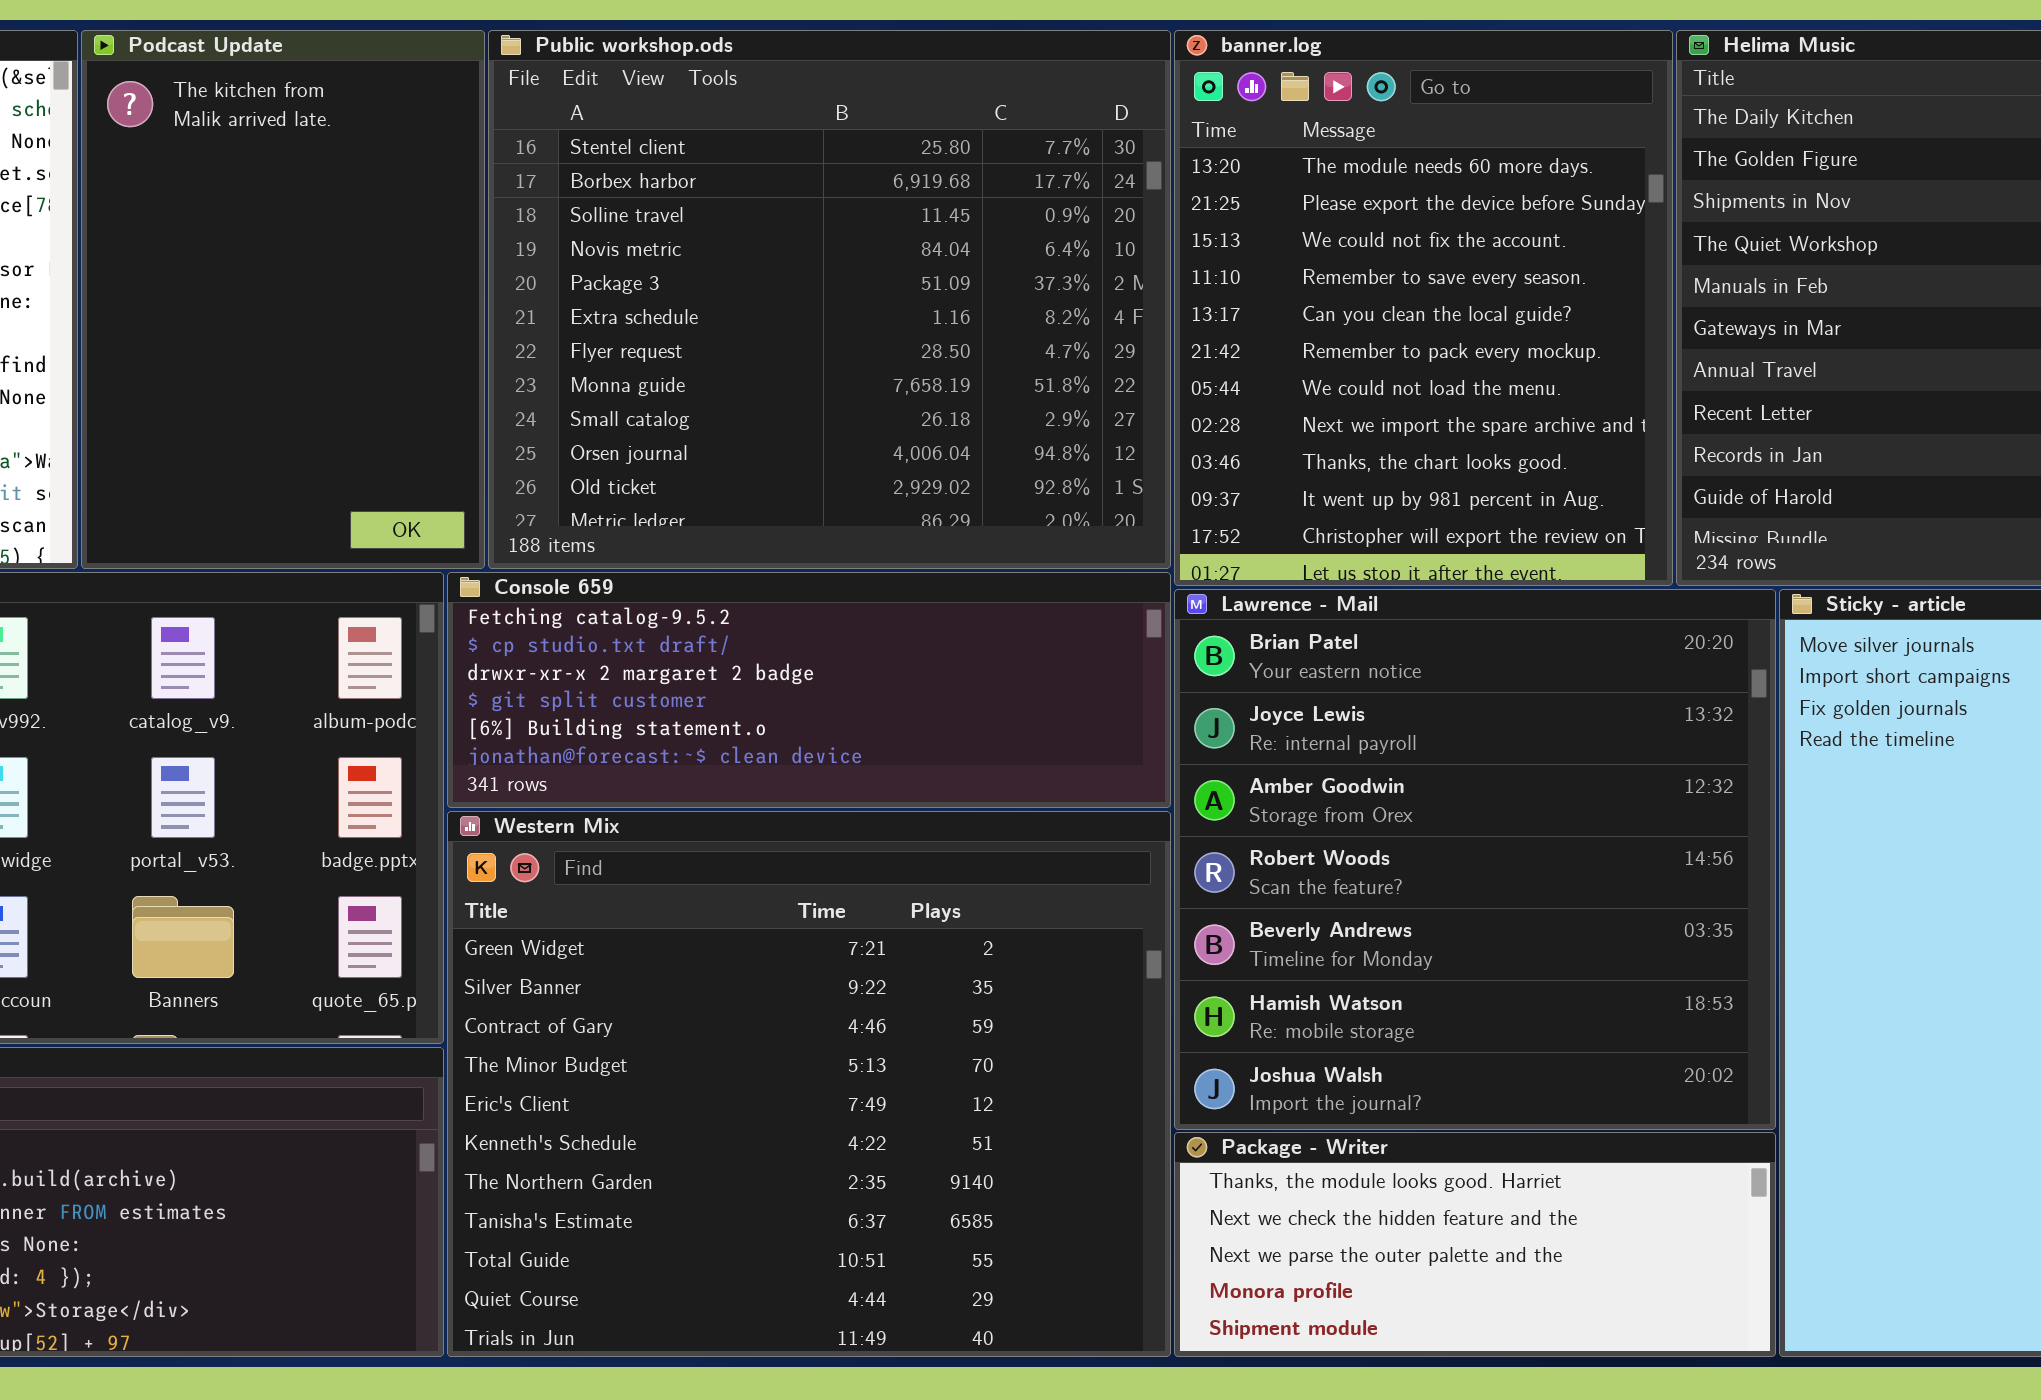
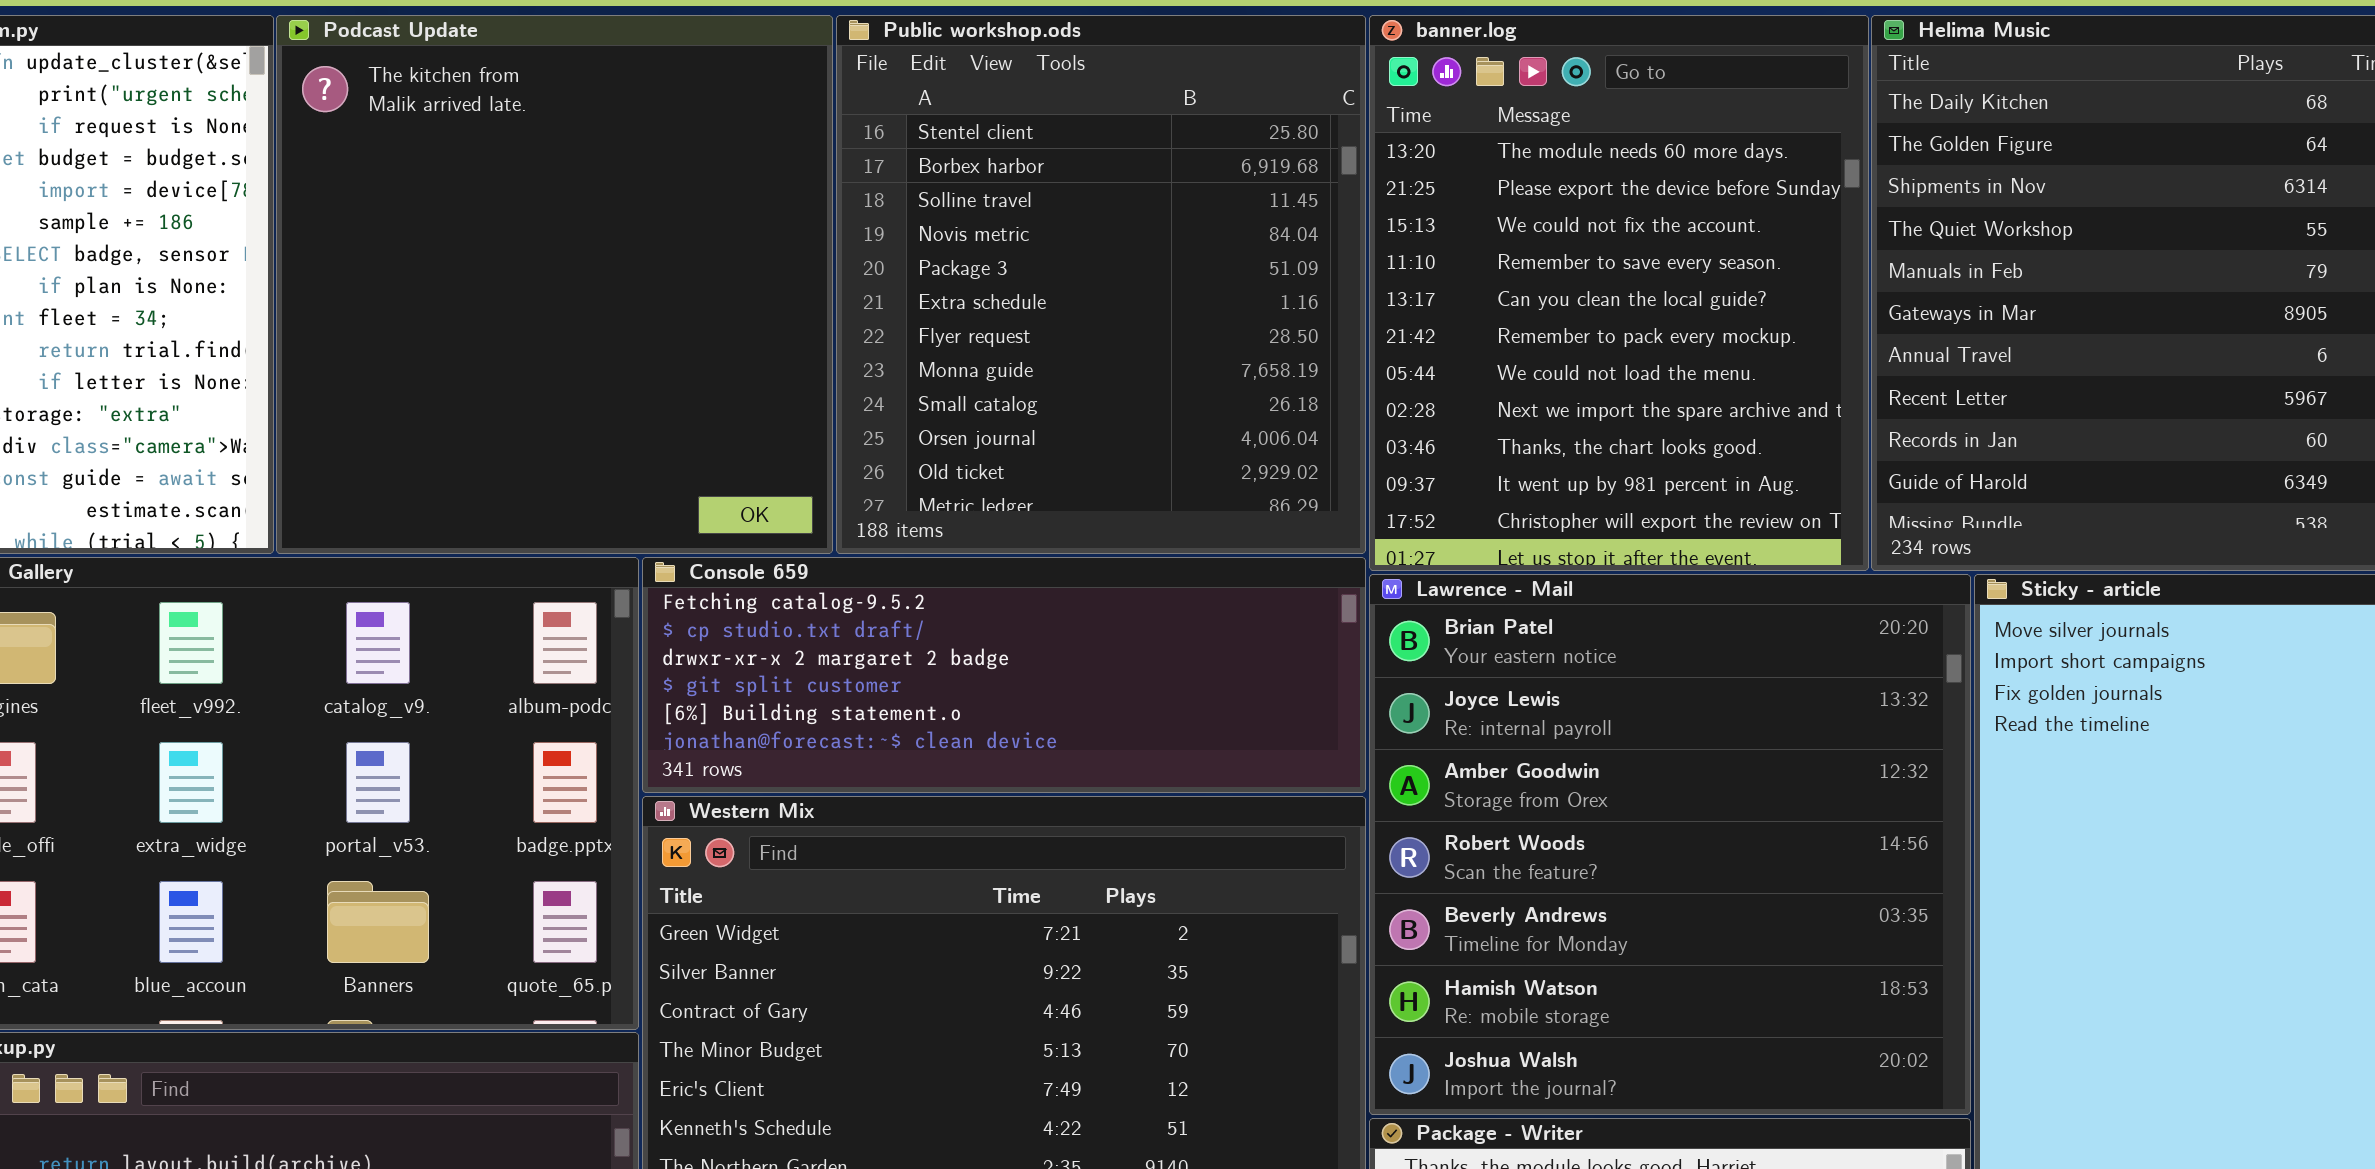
Podcast Update: [81,30,485,569] -> [276,15,833,554], resized
Public workshop.ods: [488,30,1171,569] -> [836,15,1366,554], resized

